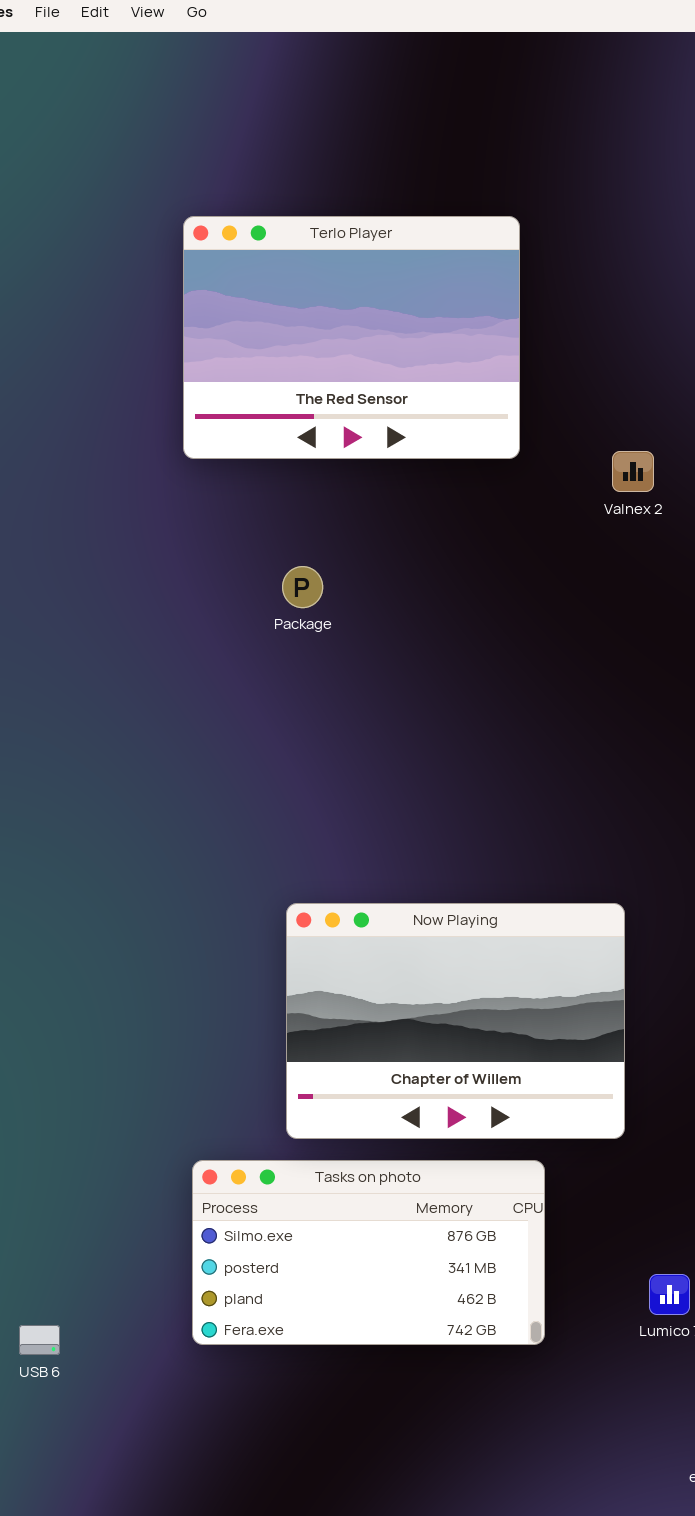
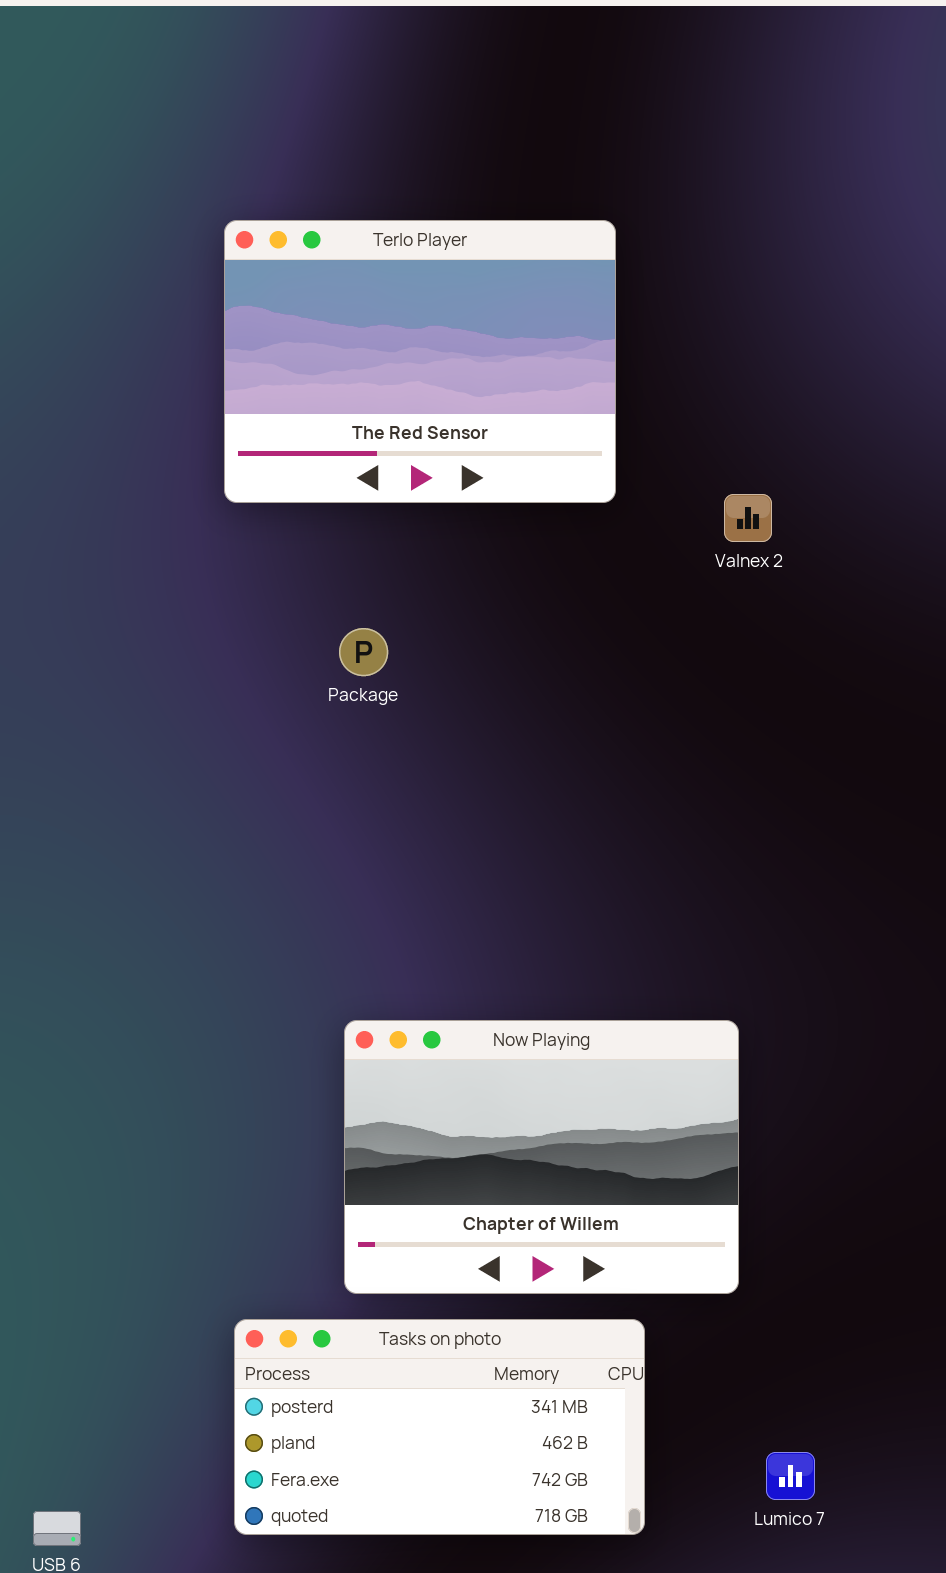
Tasks on photo: [192,1160,545,1345] -> [234,1319,645,1535], scrolled down 1 row

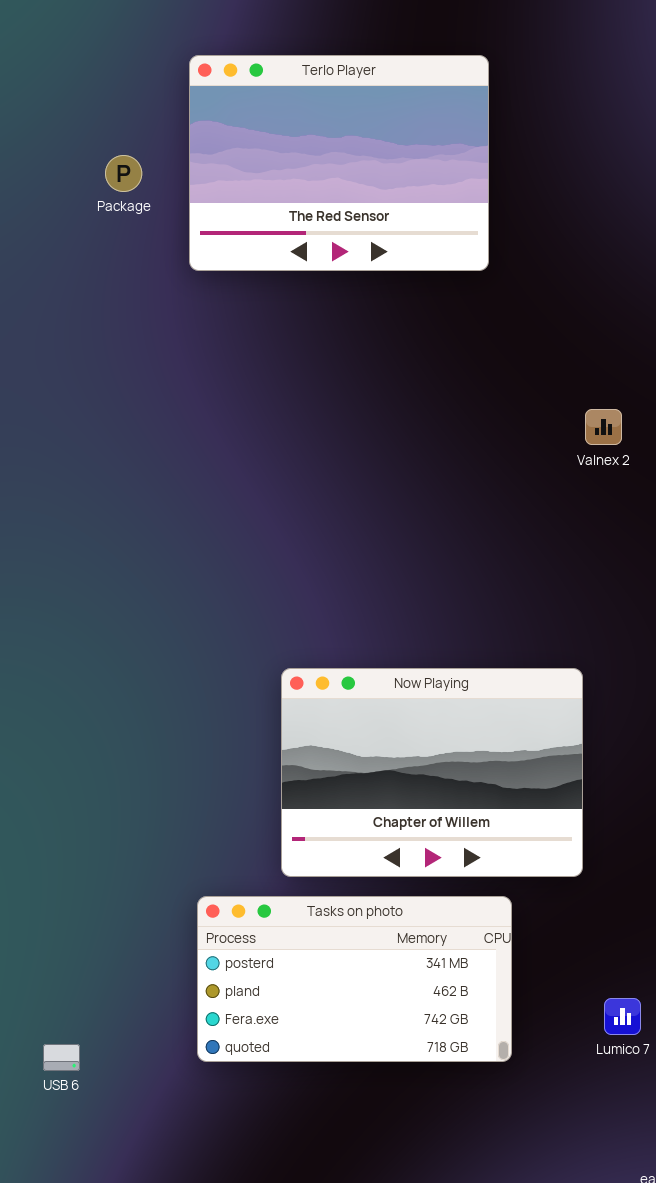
Valnex 2: [724,494,772,542] -> [585,409,622,445], moved
Package: [339,628,388,676] -> [105,155,142,192], moved

